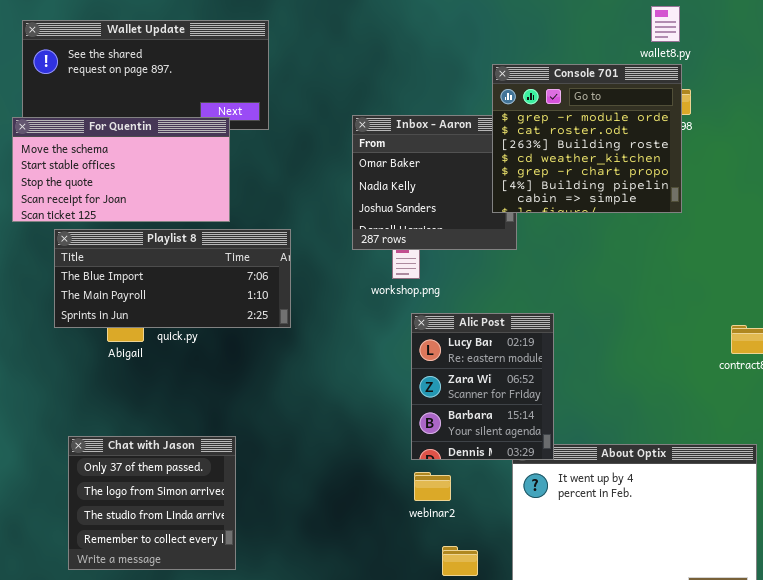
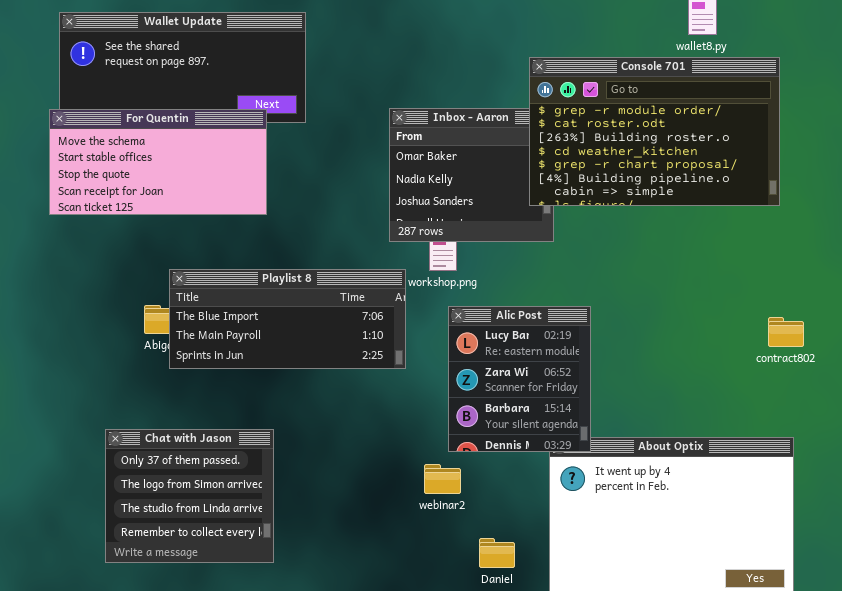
Console 701: [492,64,682,213] -> [529,57,780,206], resized
Playlist 8: [54,229,291,328] -> [169,269,406,369], moved
webinar2: [414,472,451,501] -> [424,464,461,494], moved

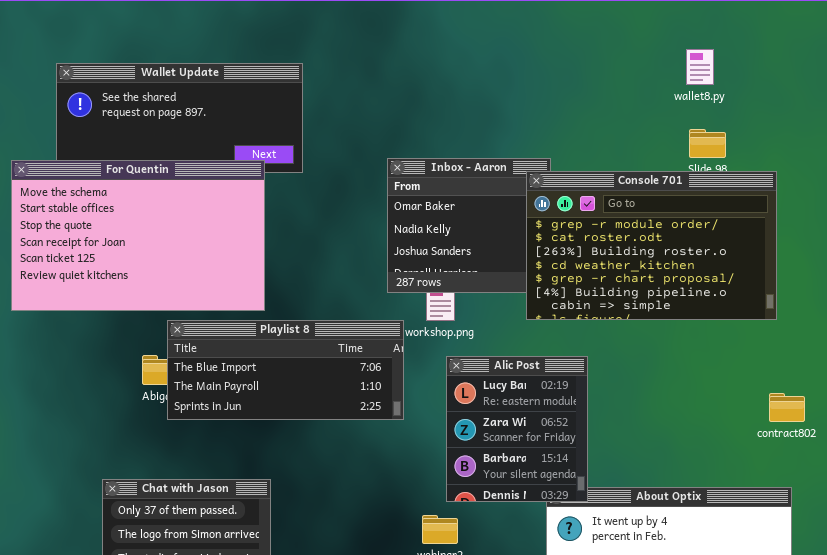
Console 701: [529,57,780,206] -> [526,171,777,320], moved
For Quentin: [49,109,267,215] -> [11,160,265,311], resized
contract802: [768,317,804,347] -> [769,393,805,422], moved

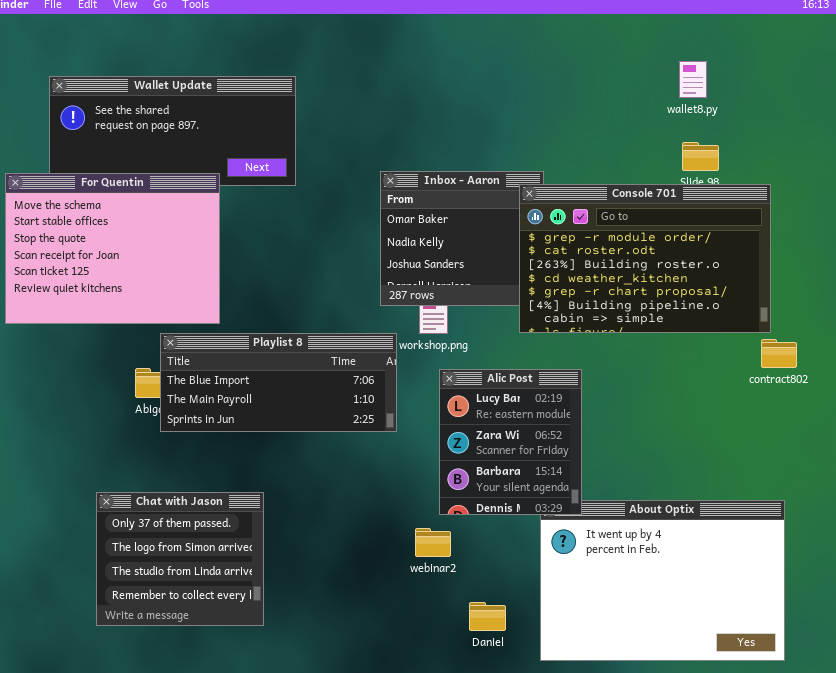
For Quentin: [11,160,265,311] -> [5,173,220,324], resized
contract802: [769,393,805,422] -> [761,339,797,368], moved

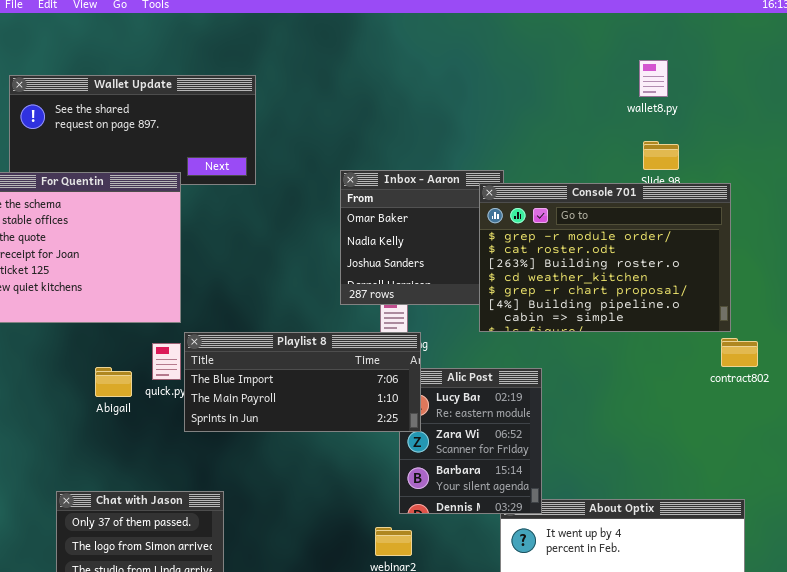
Playlist 8: [160,333,397,432] -> [184,332,421,432], moved

